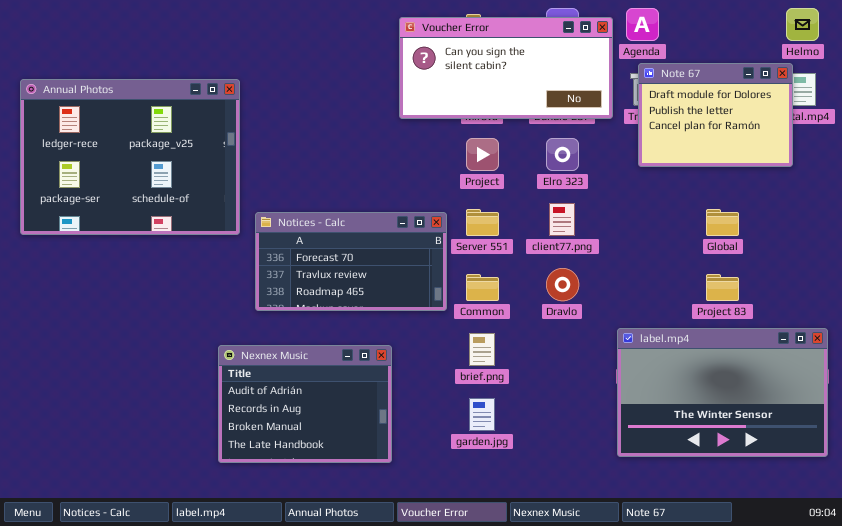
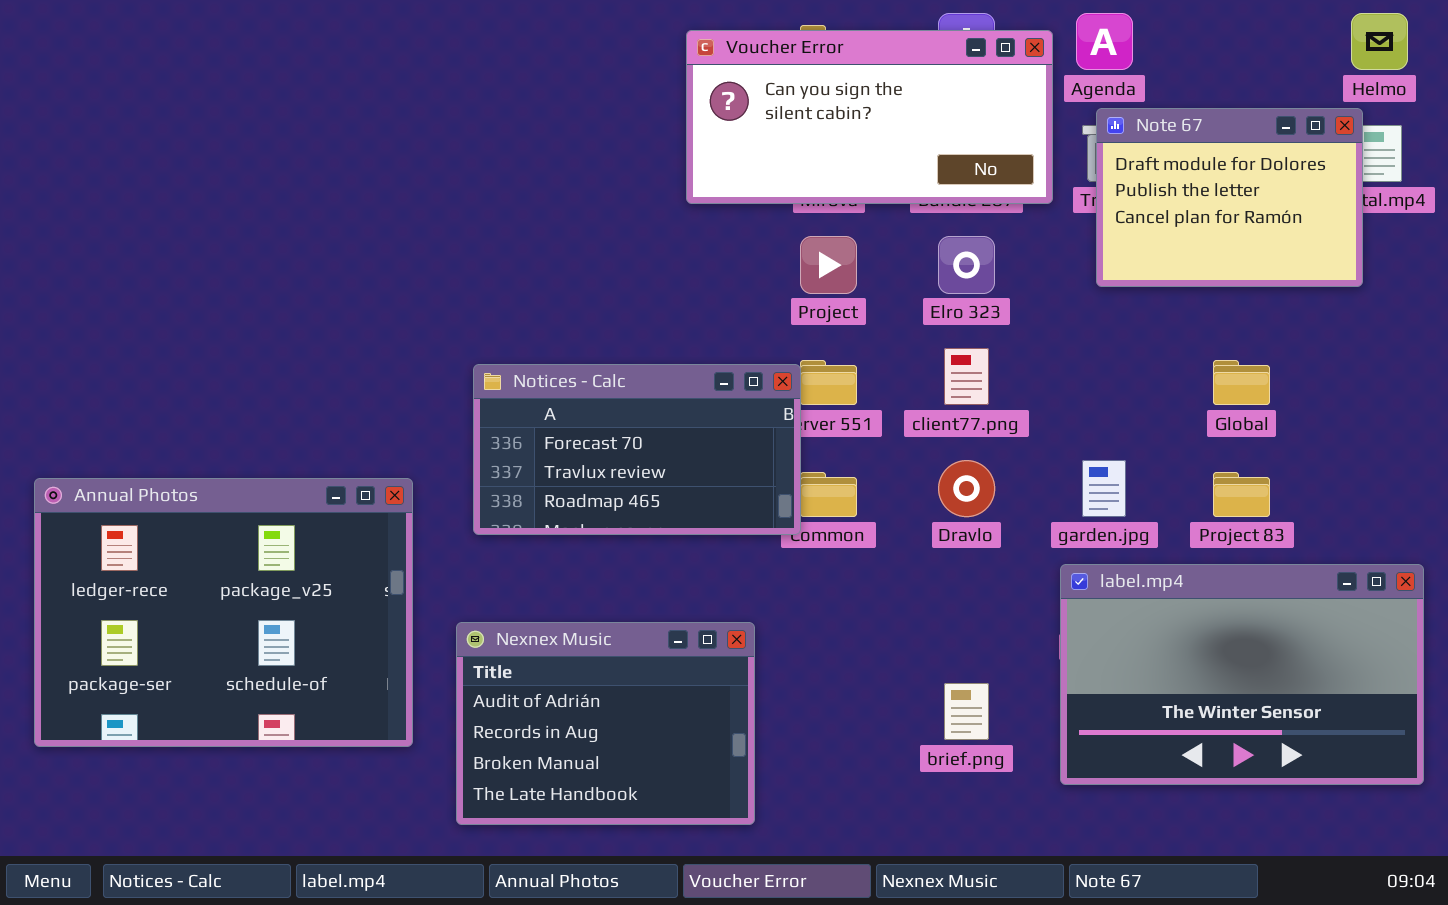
Annual Photos: [20,79,240,235] -> [34,478,413,747], moved
Notices - Calc: [255,212,447,311] -> [473,364,801,535], moved
brief.png: [469,333,495,366] -> [944,683,989,740], moved
Nexnex Music: [218,345,392,463] -> [456,622,755,825], moved
garden.jpg: [469,398,495,431] -> [1082,460,1126,517], moved

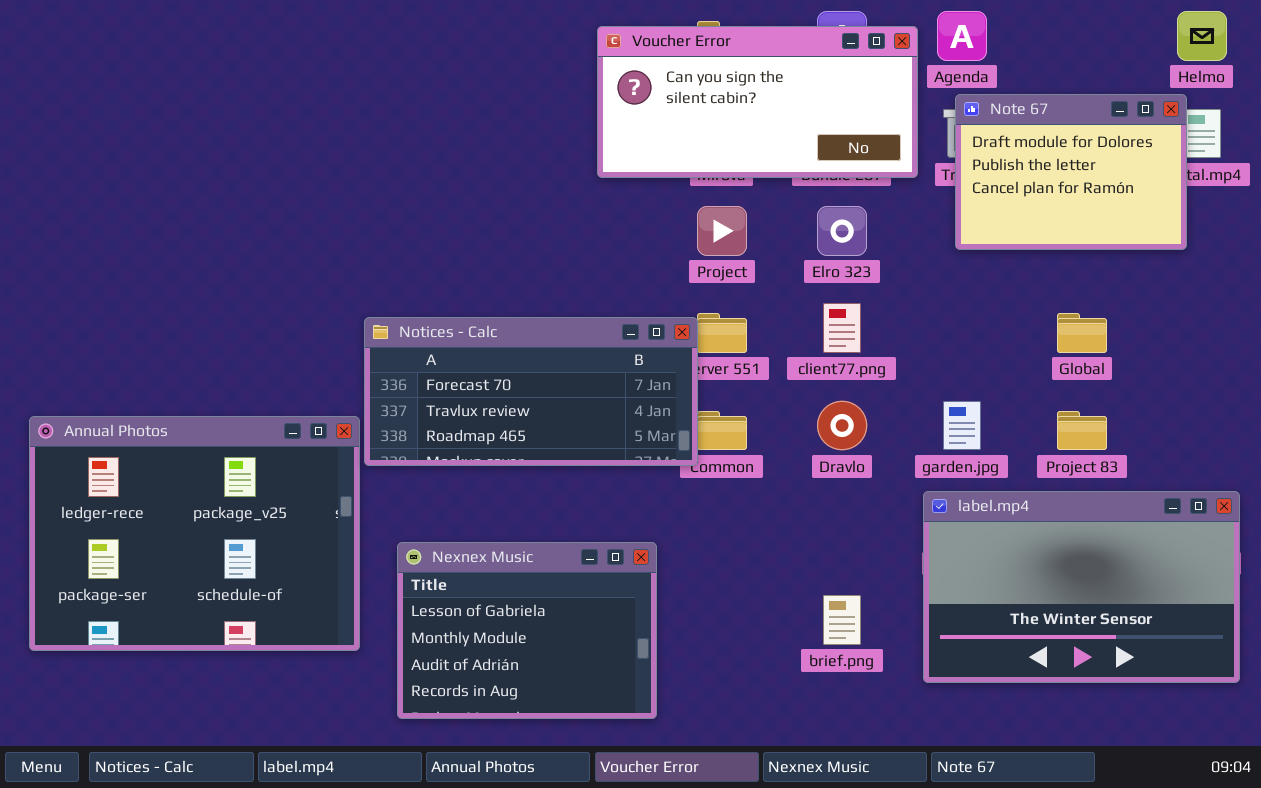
Notices - Calc: [473,364,801,535] -> [364,317,698,466], resized
Nexnex Music: [456,622,755,825] -> [397,542,657,719], scrolled up 2 rows

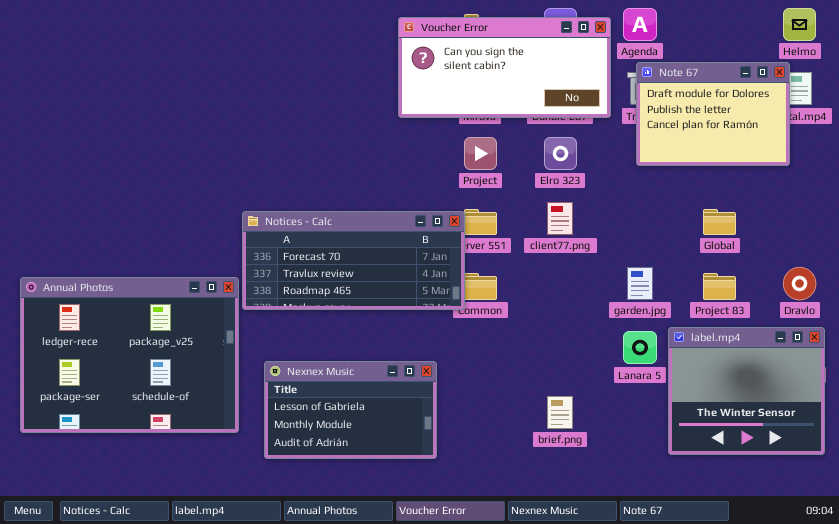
Dravlo: [817,401,867,450] -> [783,267,816,300], moved
label.mp4: [923,491,1240,683] -> [668,327,825,455], resized
Nexnex Music: [397,542,657,719] -> [264,361,437,459], resized

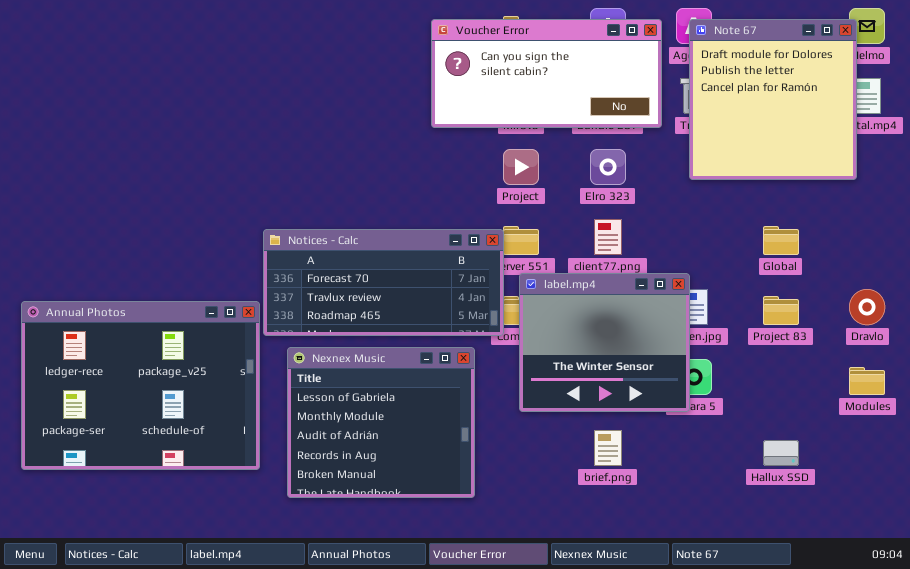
Note 67: [636,62,790,166] -> [689,19,857,180], resized
label.mp4: [668,327,825,455] -> [519,273,690,412], moved
Nexnex Music: [264,361,437,459] -> [287,347,475,498], resized

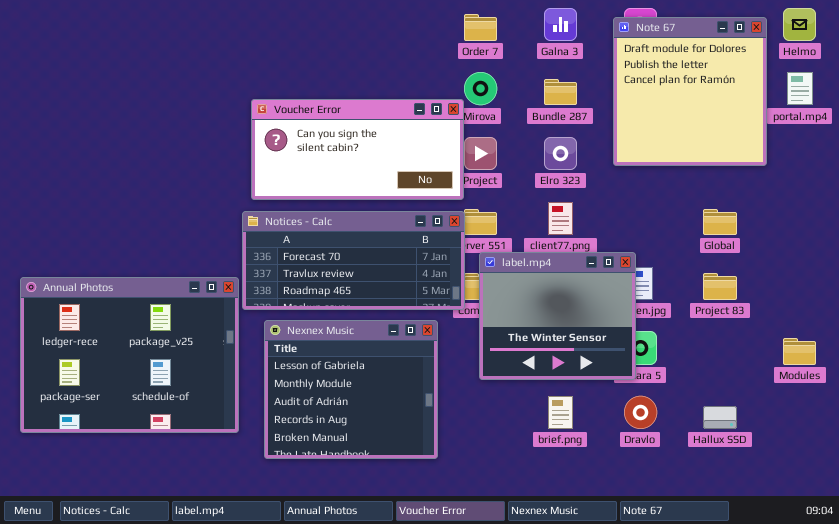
Voucher Error: [431,19,662,128] -> [251,99,464,200], moved
Note 67: [689,19,857,180] -> [613,17,767,166], moved
Dravlo: [849,289,885,325] -> [624,396,657,429], moved

